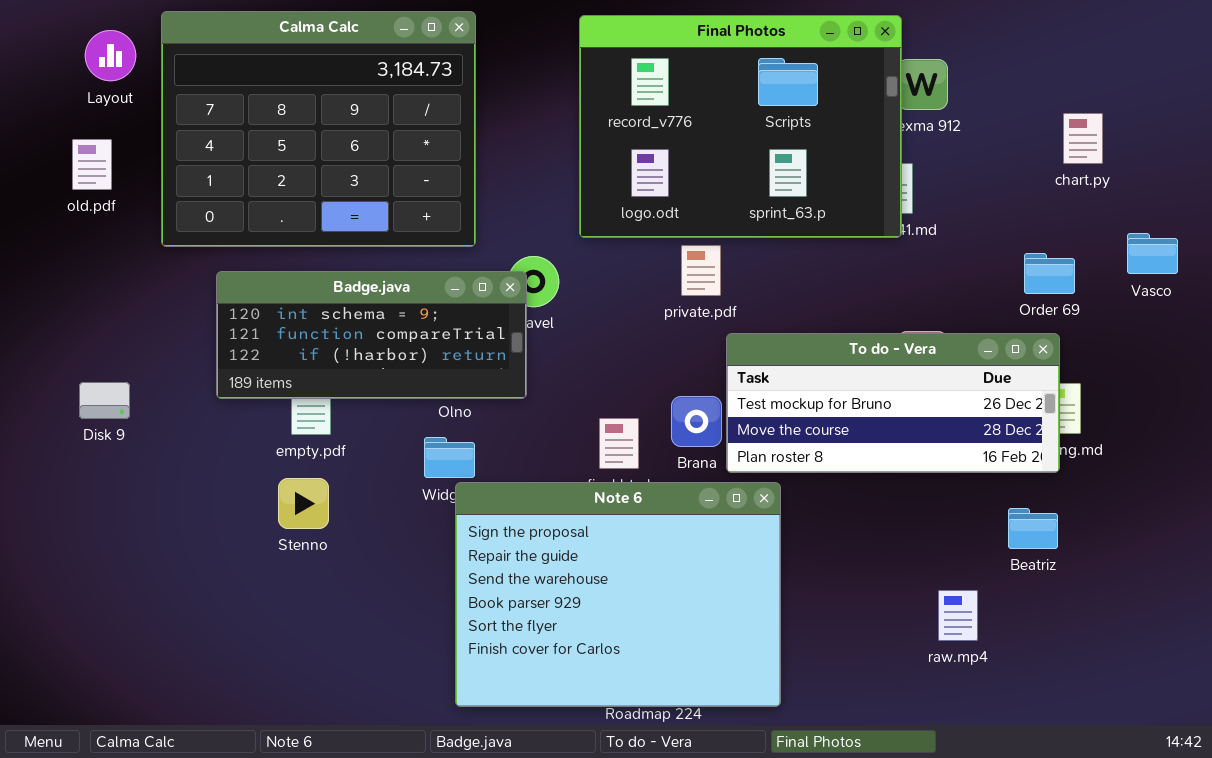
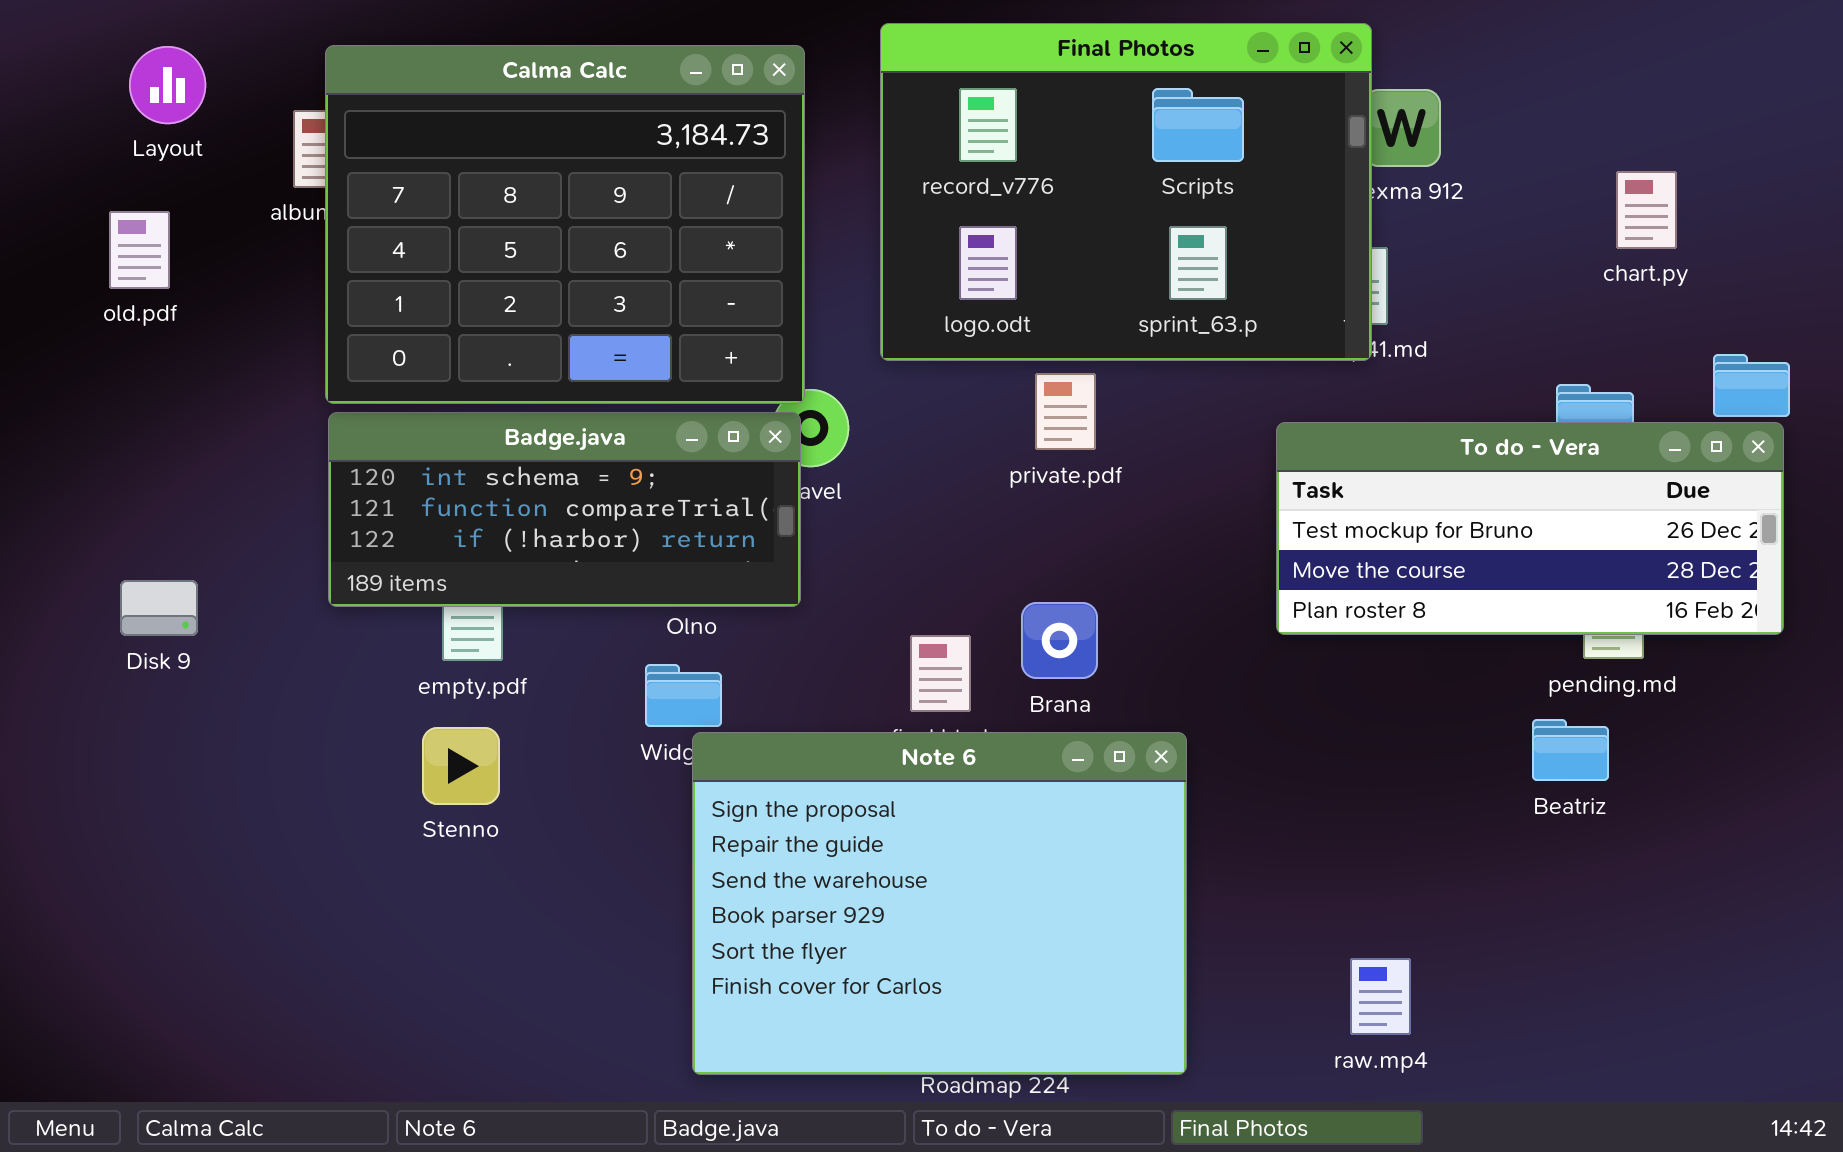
Calma Calc: [161,11,476,247] -> [325,45,805,404], moved
To do - Vera: [726,333,1060,473] -> [1276,422,1784,635], moved
Beatriz: [1008,508,1058,549] -> [1532,719,1609,781], moved
raw.mp4: [938,590,978,641] -> [1350,958,1411,1035], moved

